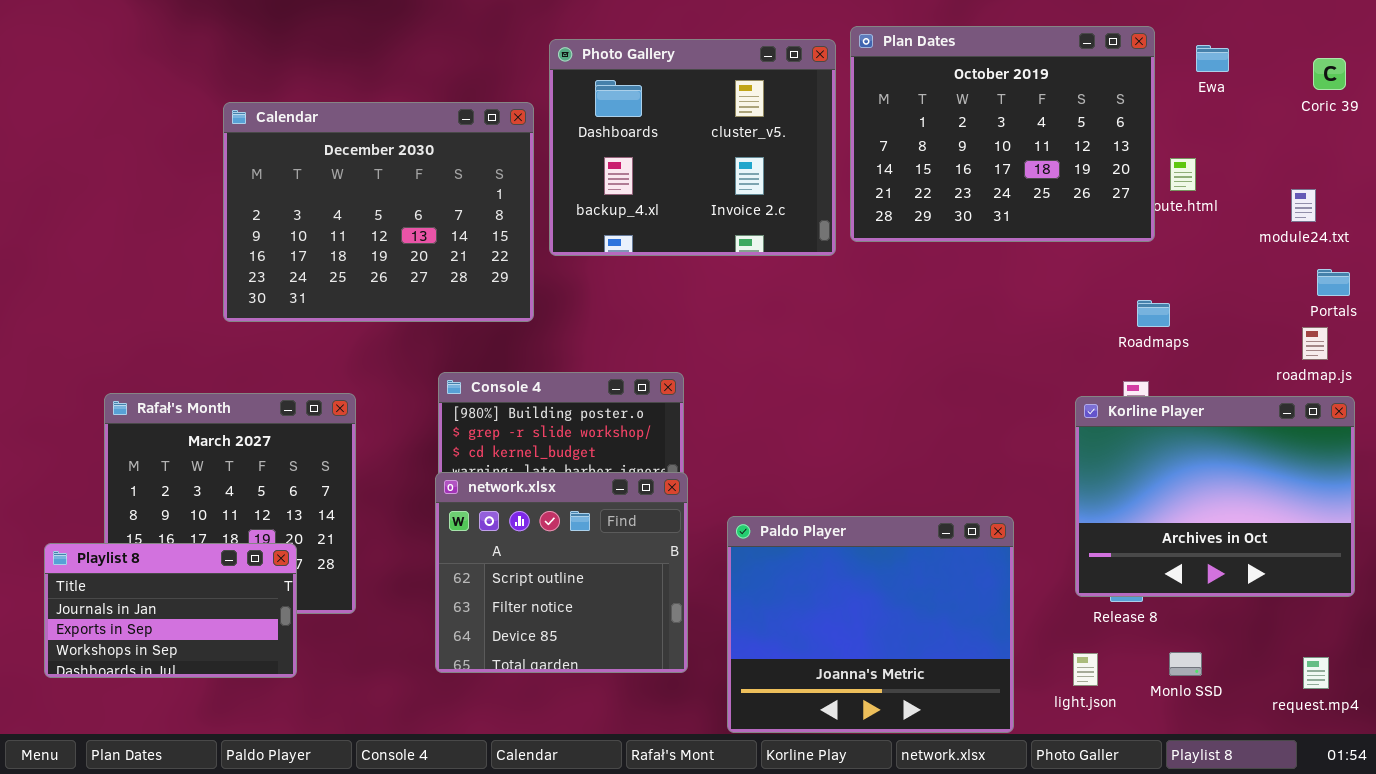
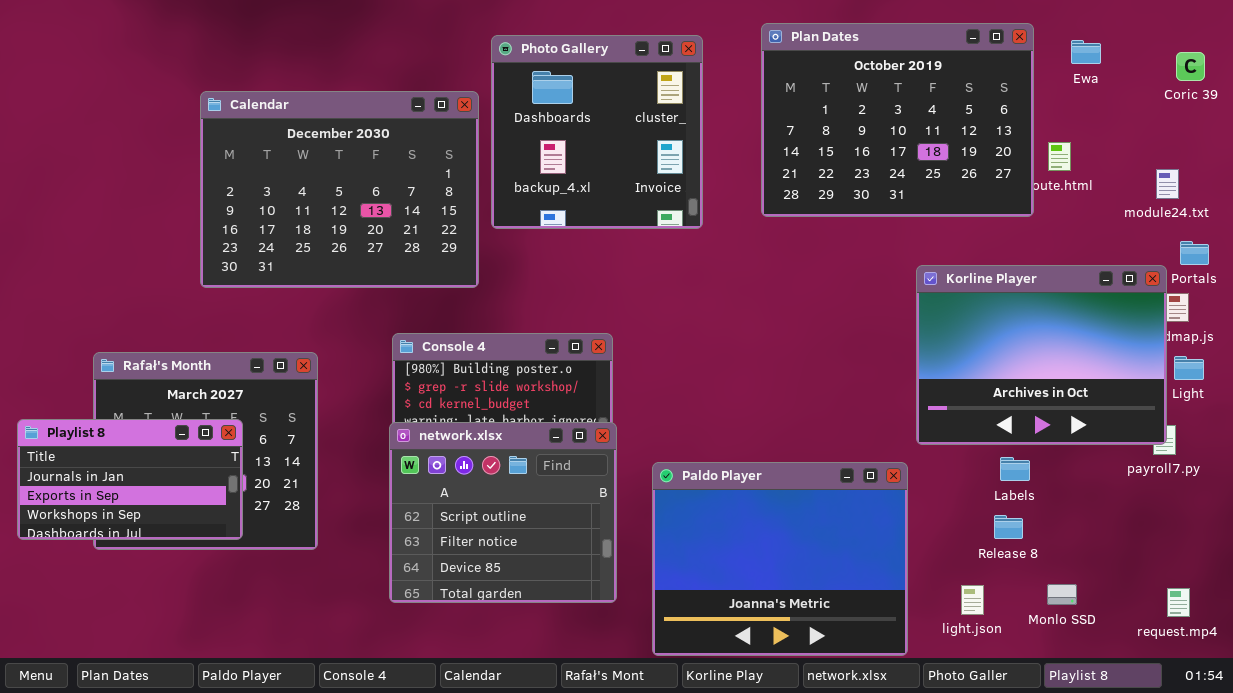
Photo Gallery: [549,39,836,256] -> [491,35,703,229], resized
Korline Player: [1075,396,1355,597] -> [916,265,1167,445], moved
Playlist 8: [44,543,297,678] -> [17,419,243,540], moved

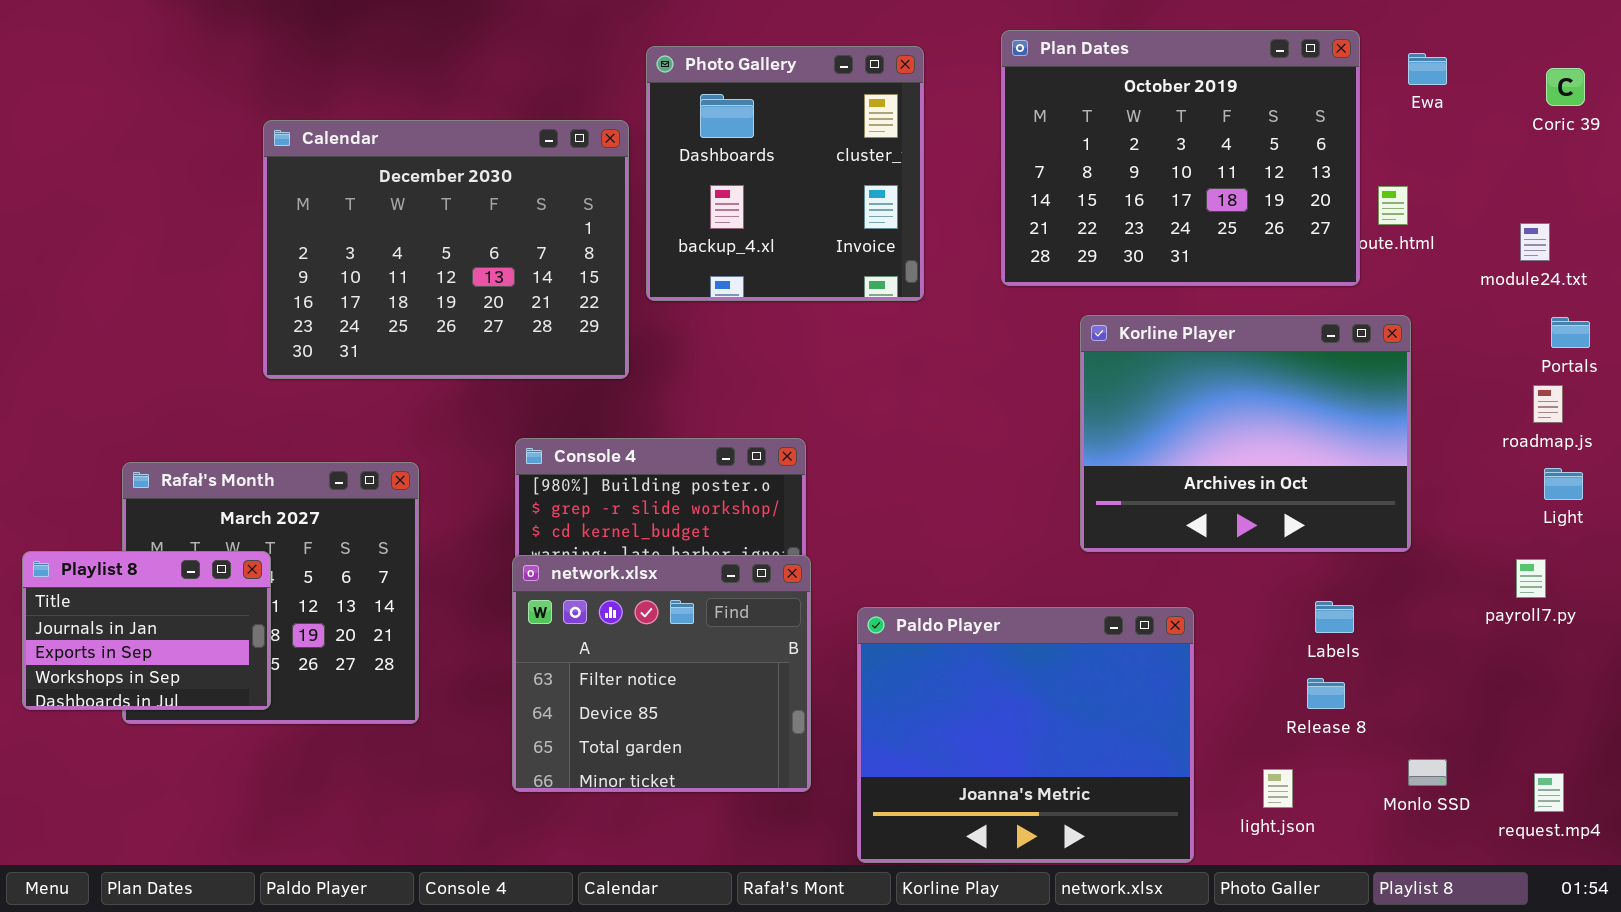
Korline Player: [916,265,1167,445] -> [1080,315,1411,552], moved
Playlist 8: [17,419,243,540] -> [22,551,271,710], resized
network.xlsx: [389,422,617,603] -> [512,555,811,792], scrolled down 1 row
Monlo SSD: [1047,584,1077,605] -> [1408,759,1447,786], moved

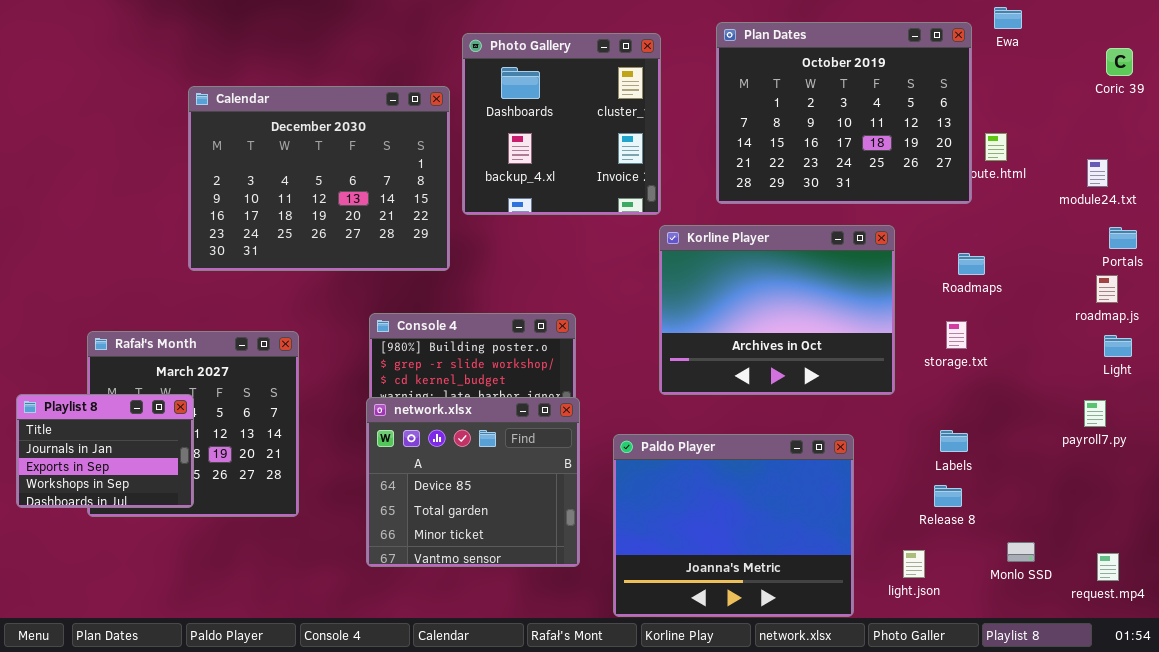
Ewa: [1408,53,1447,85] -> [994,7,1022,29], moved
Korline Player: [1080,315,1411,552] -> [659,225,895,395], moved
network.xlsx: [512,555,811,792] -> [366,397,580,567], scrolled down 1 row

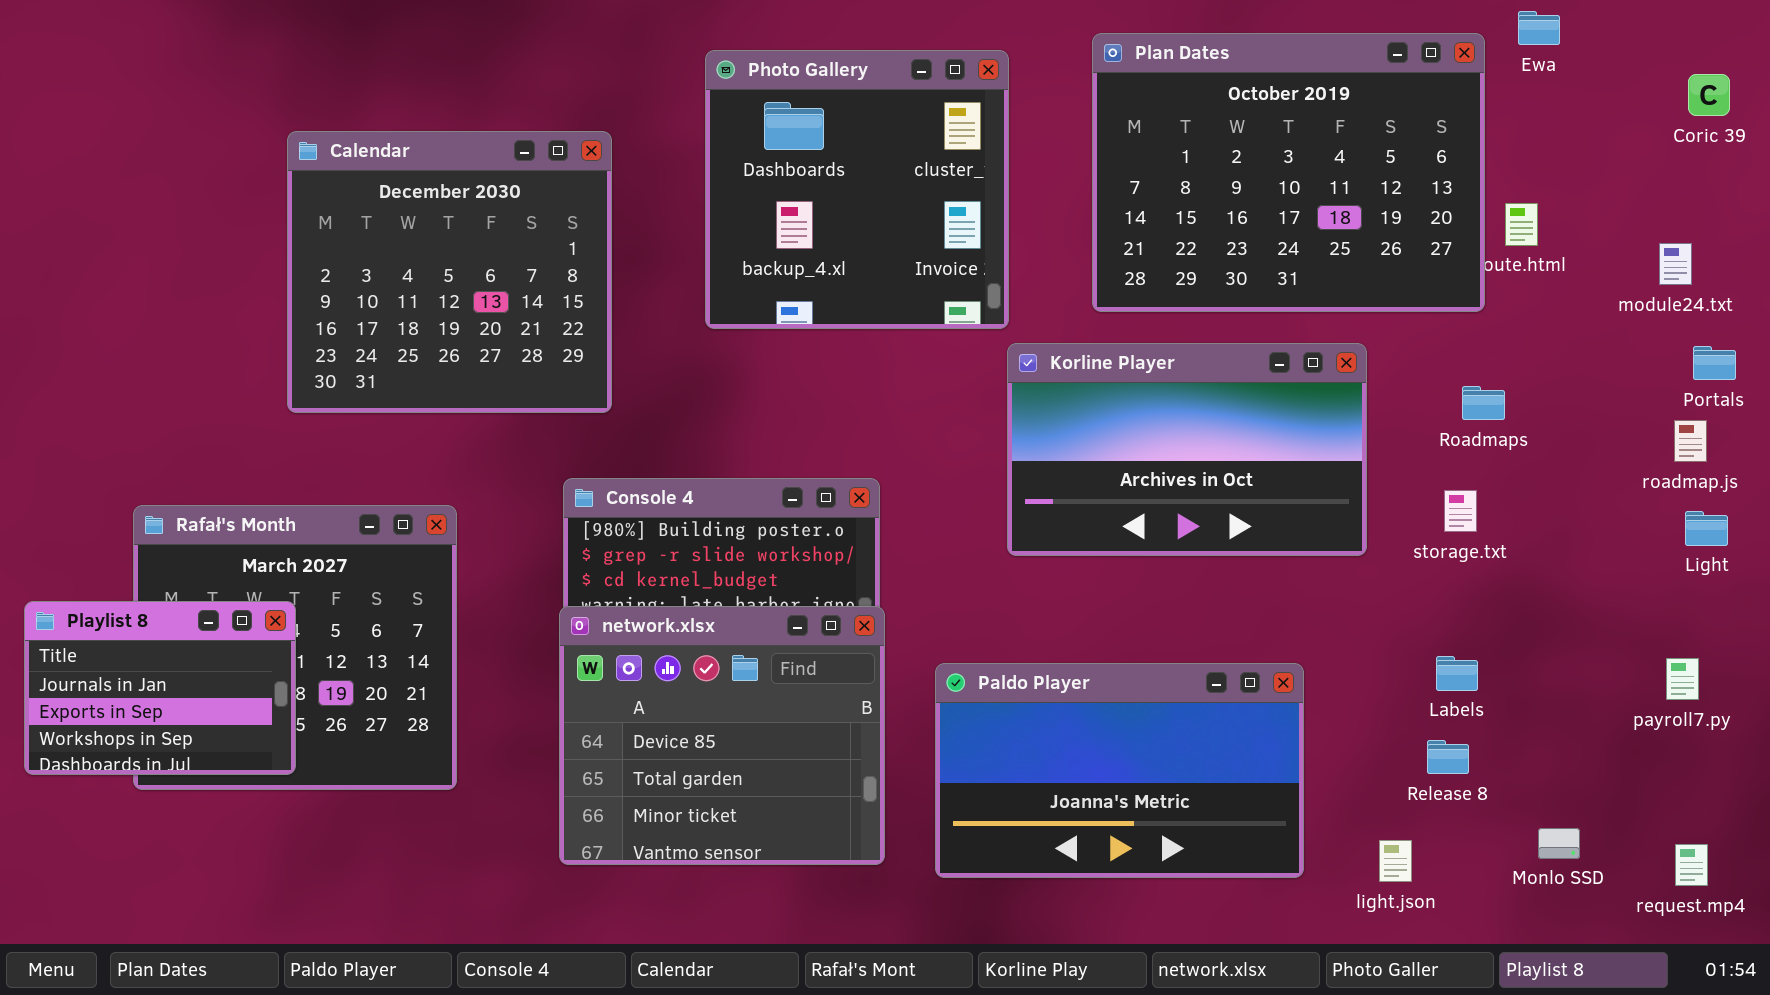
Calendar: [188,86,450,271] -> [287,131,612,413], resized
Korline Player: [659,225,895,395] -> [1007,343,1367,556], resized
payroll7.py: [1084,400,1106,427] -> [1666,658,1699,700], moved
Paldo Player: [613,434,854,617] -> [935,663,1304,878], resized

